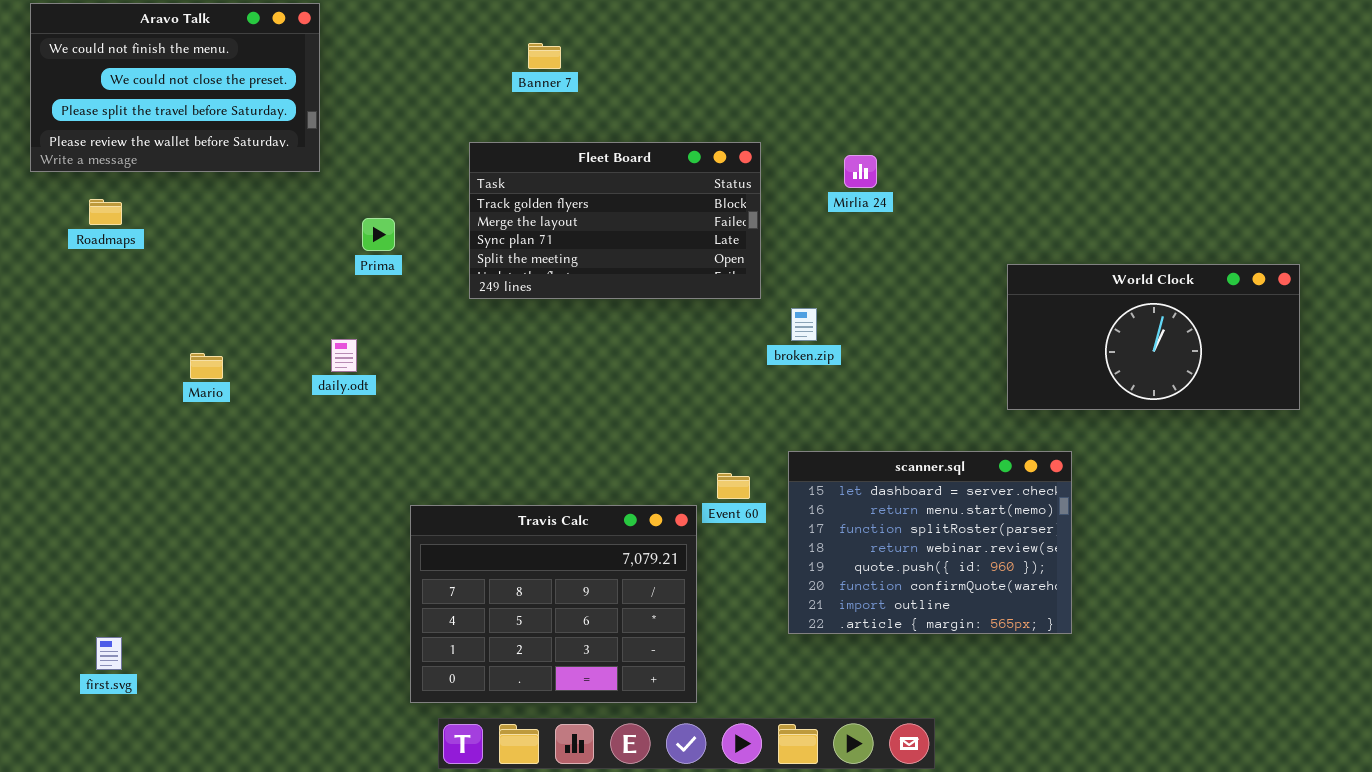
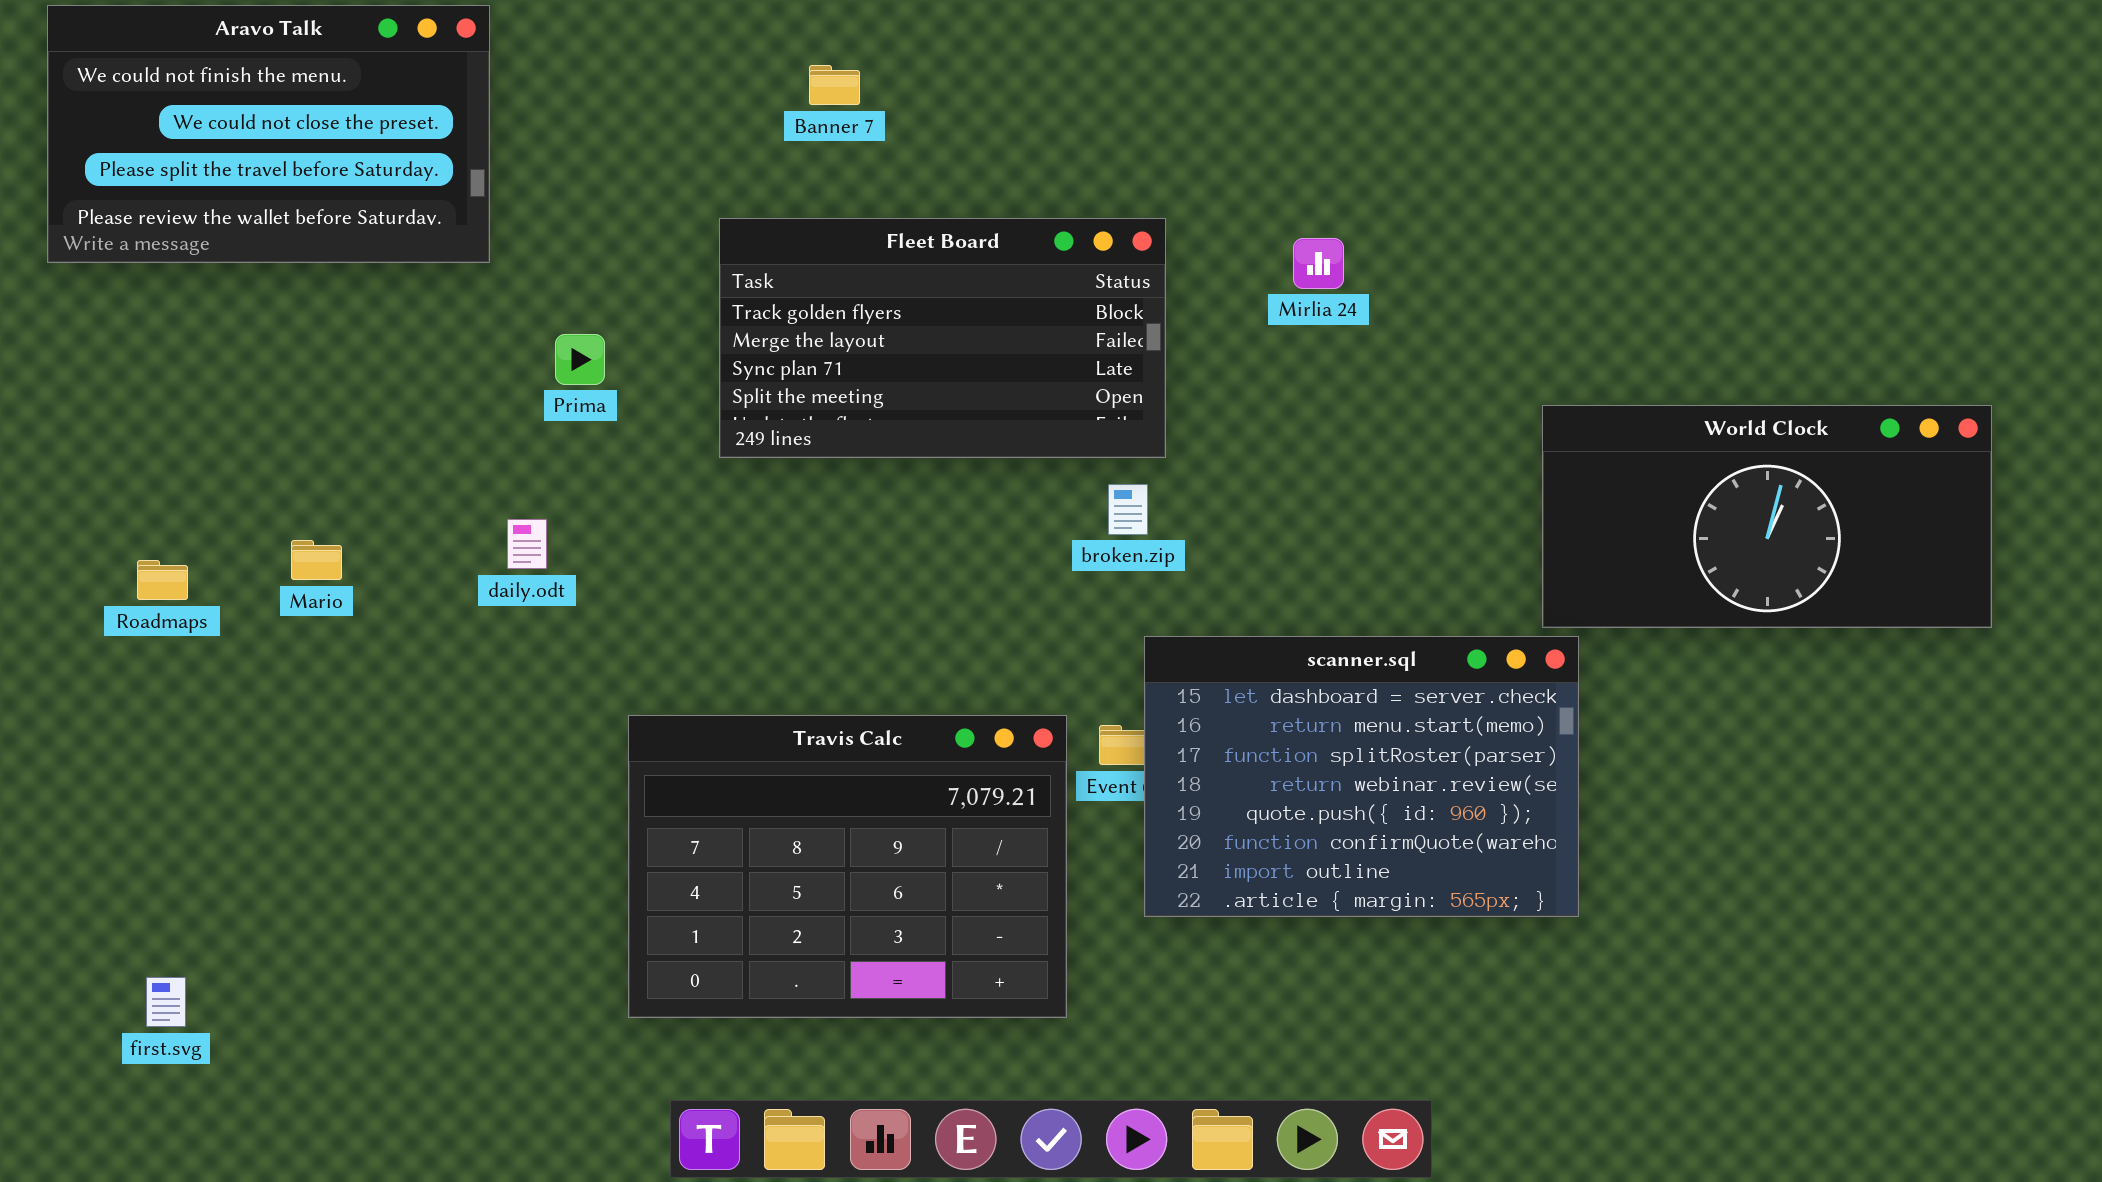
Roadmaps: [89,199,122,225] -> [137,560,188,600], moved
broken.zip: [791,308,817,341] -> [1108,484,1148,535], moved
scanner.sql: [788,451,1072,634] -> [1144,636,1579,917], moved
Travis Calc: [410,505,697,703] -> [628,715,1067,1018], moved

